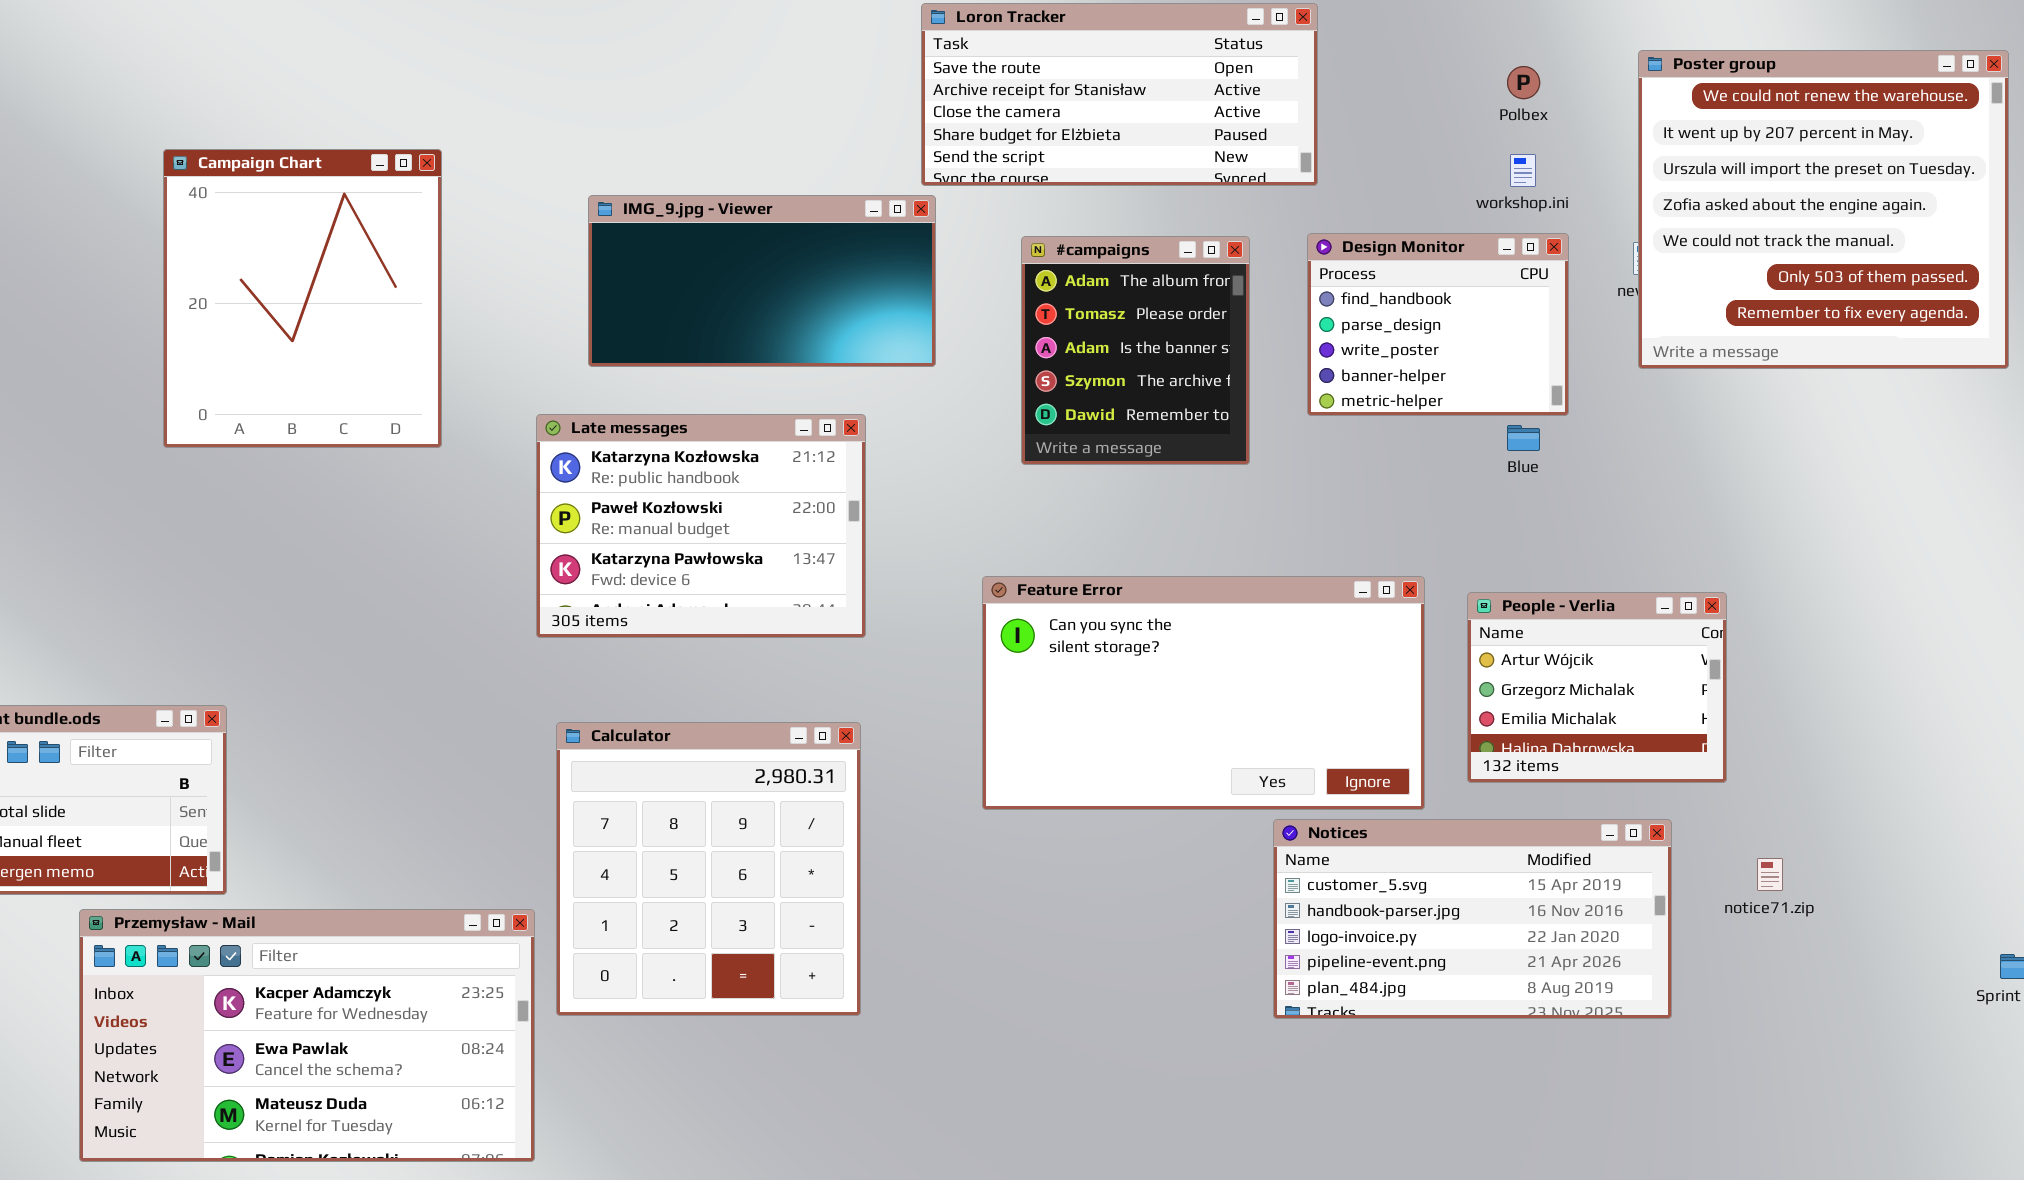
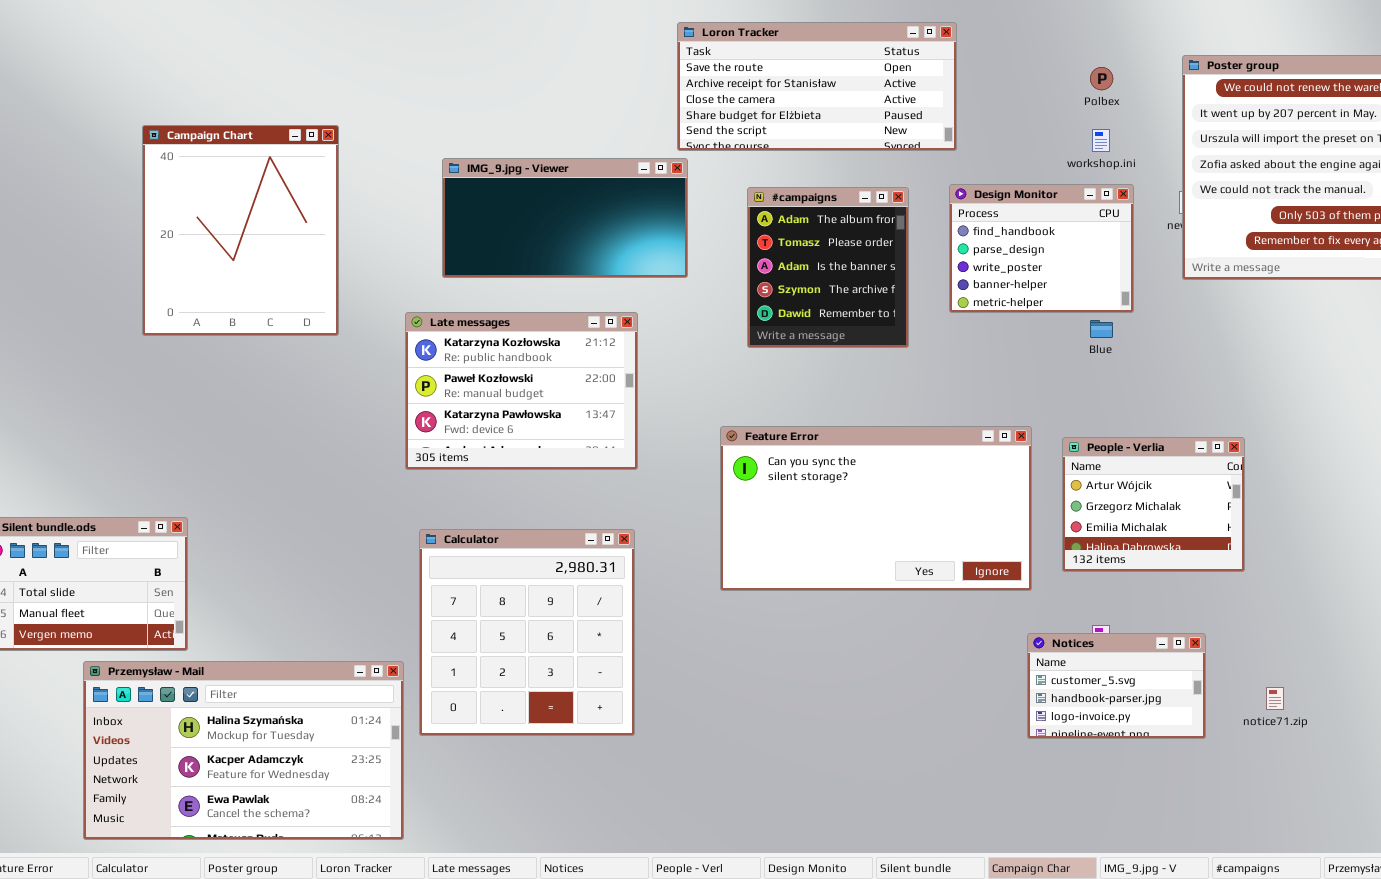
Notices: [1273,819,1672,1019] -> [1027,633,1206,739], resized
notice71.zip: [1757,858,1783,891] -> [1266,687,1284,710], moved
Przemysław - Mail: [79,909,535,1162] -> [83,661,404,840], scrolled up 1 row

